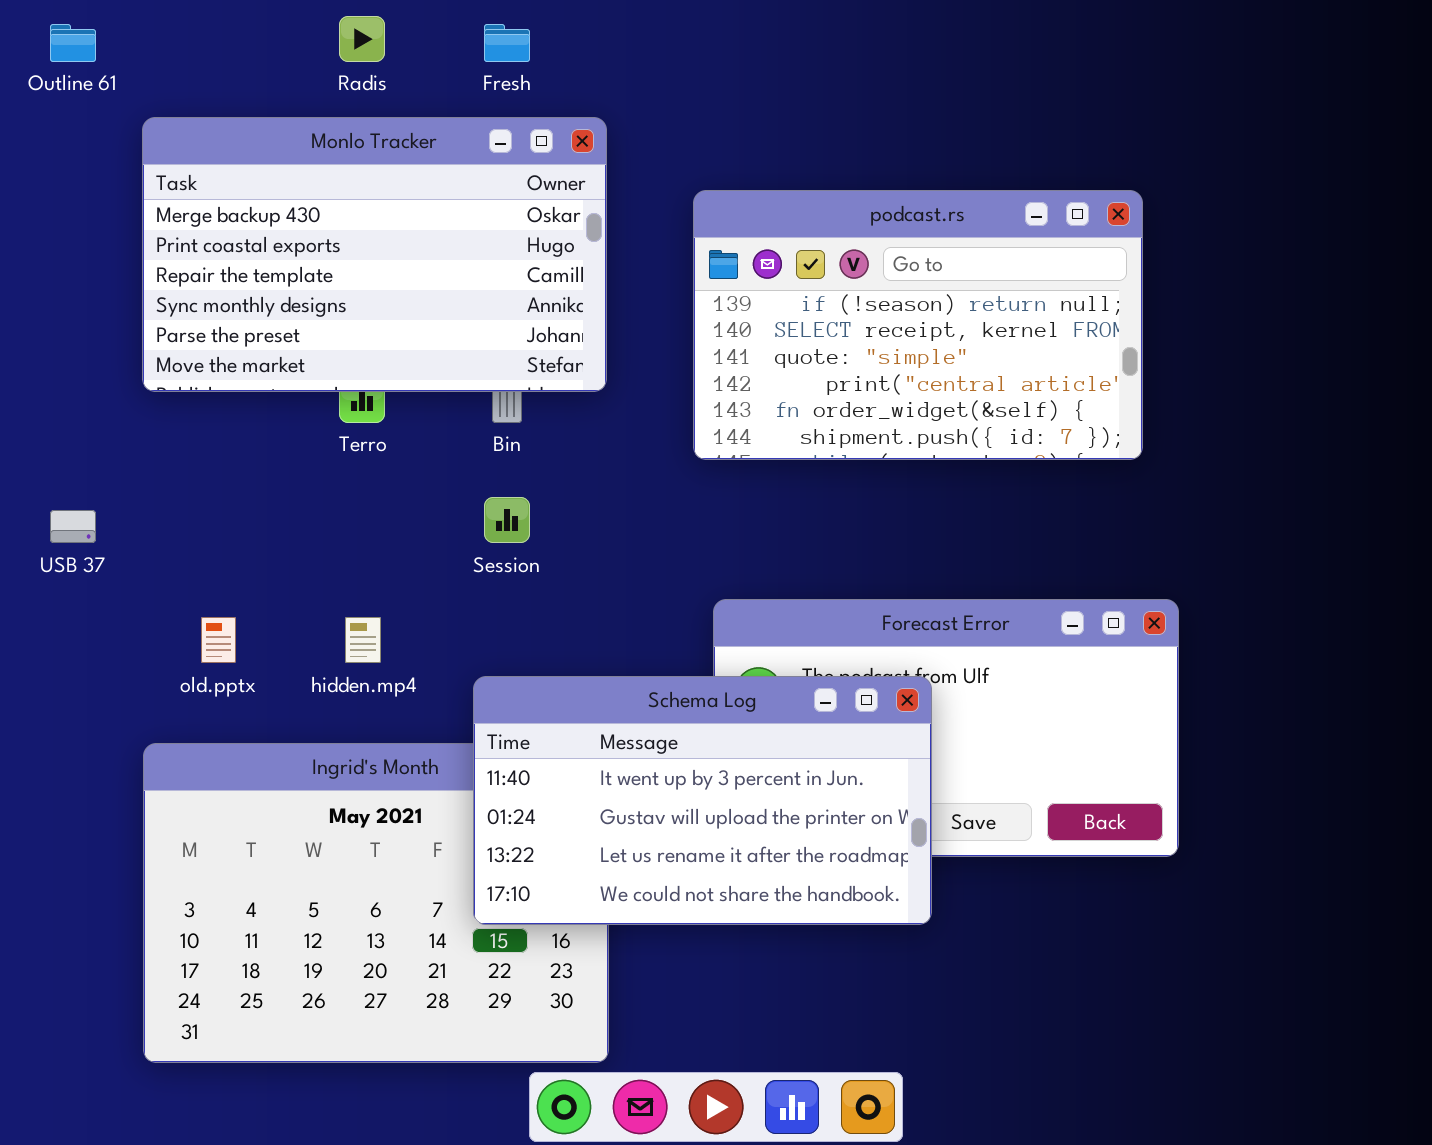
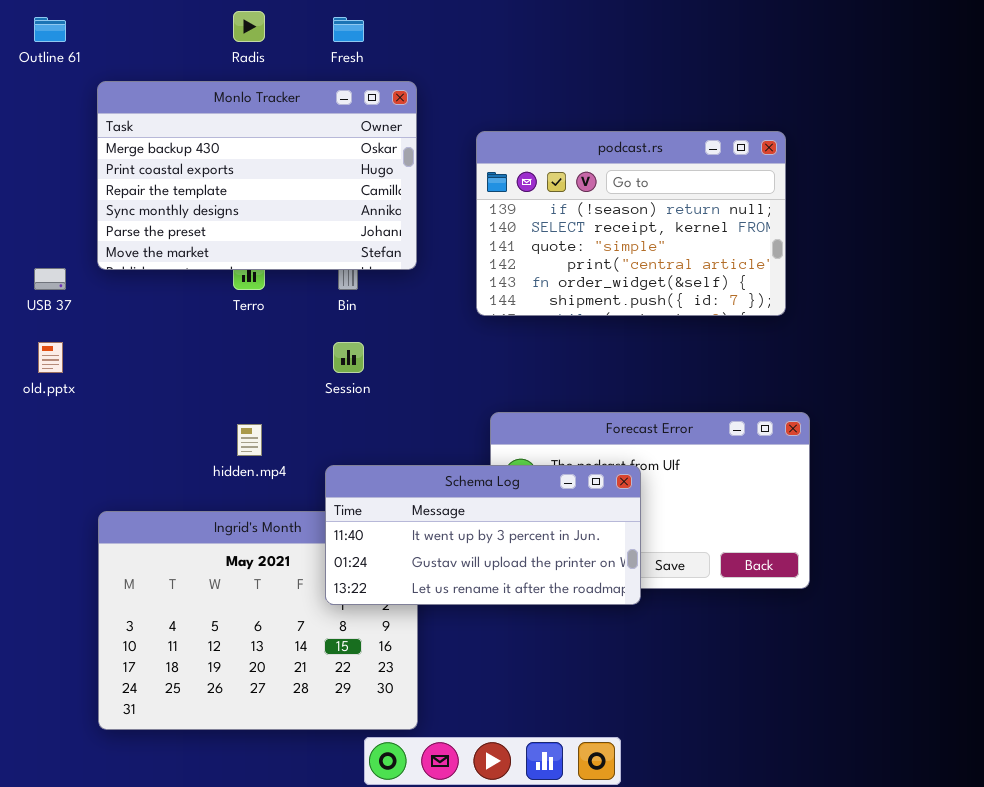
USB 37: [50,510,96,543] -> [34,268,66,290], moved
old.pptx: [201,617,236,663] -> [38,342,63,373], moved
Schema Log: [473,676,932,925] -> [325,465,641,605], resized

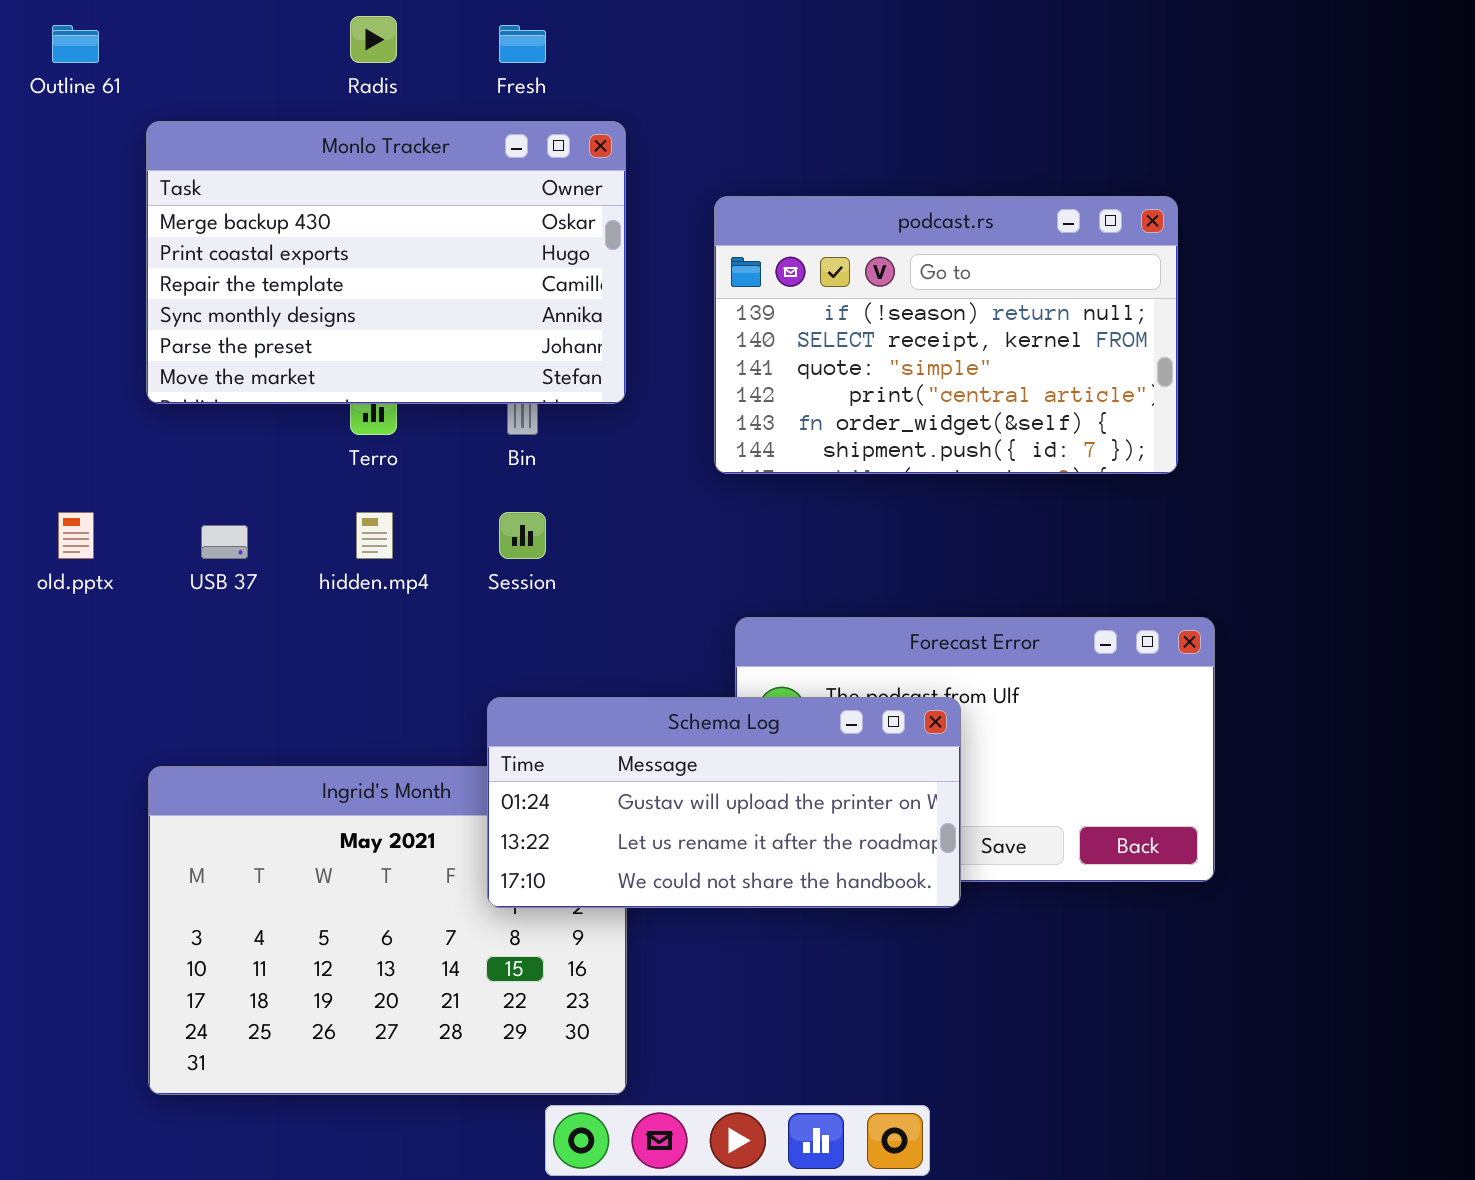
USB 37: [34,268,66,290] -> [201,525,248,559], moved
hidden.mp4: [237,424,262,456] -> [356,512,393,559], moved
Schema Log: [325,465,641,605] -> [487,697,961,908], scrolled down 1 row

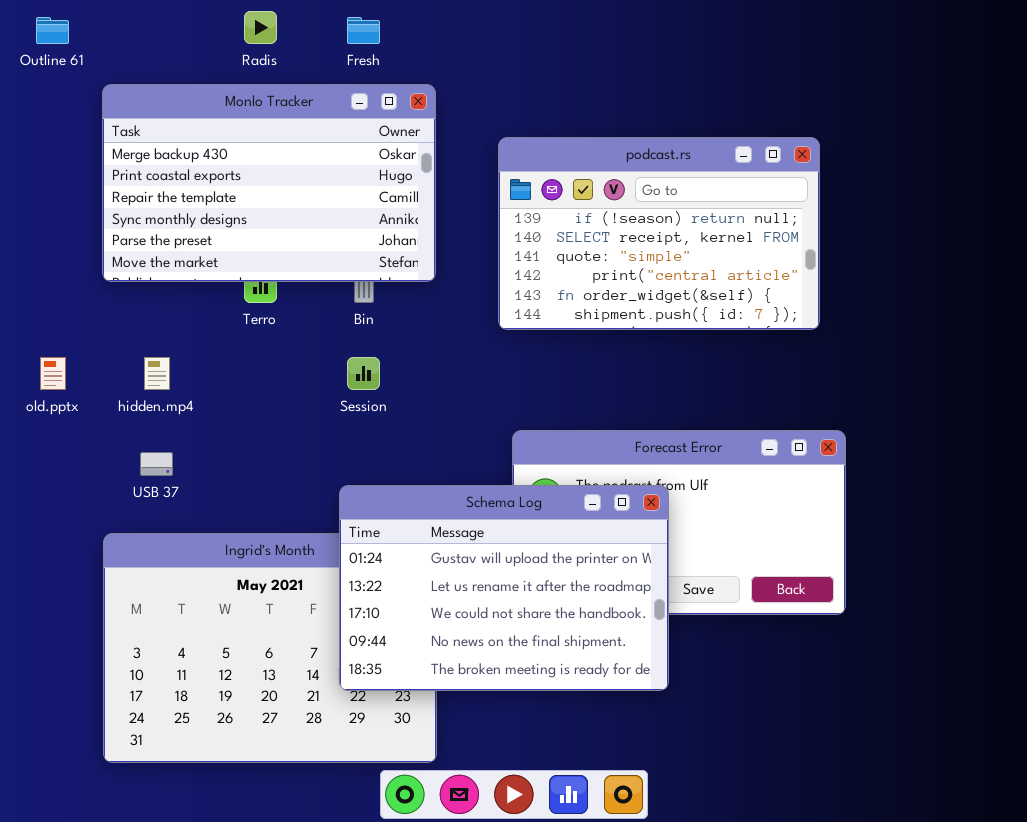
hidden.mp4: [356,512,393,559] -> [144,357,170,390], moved
USB 37: [201,525,248,559] -> [140,452,173,476], moved
Schema Log: [487,697,961,908] -> [339,485,669,691], resized

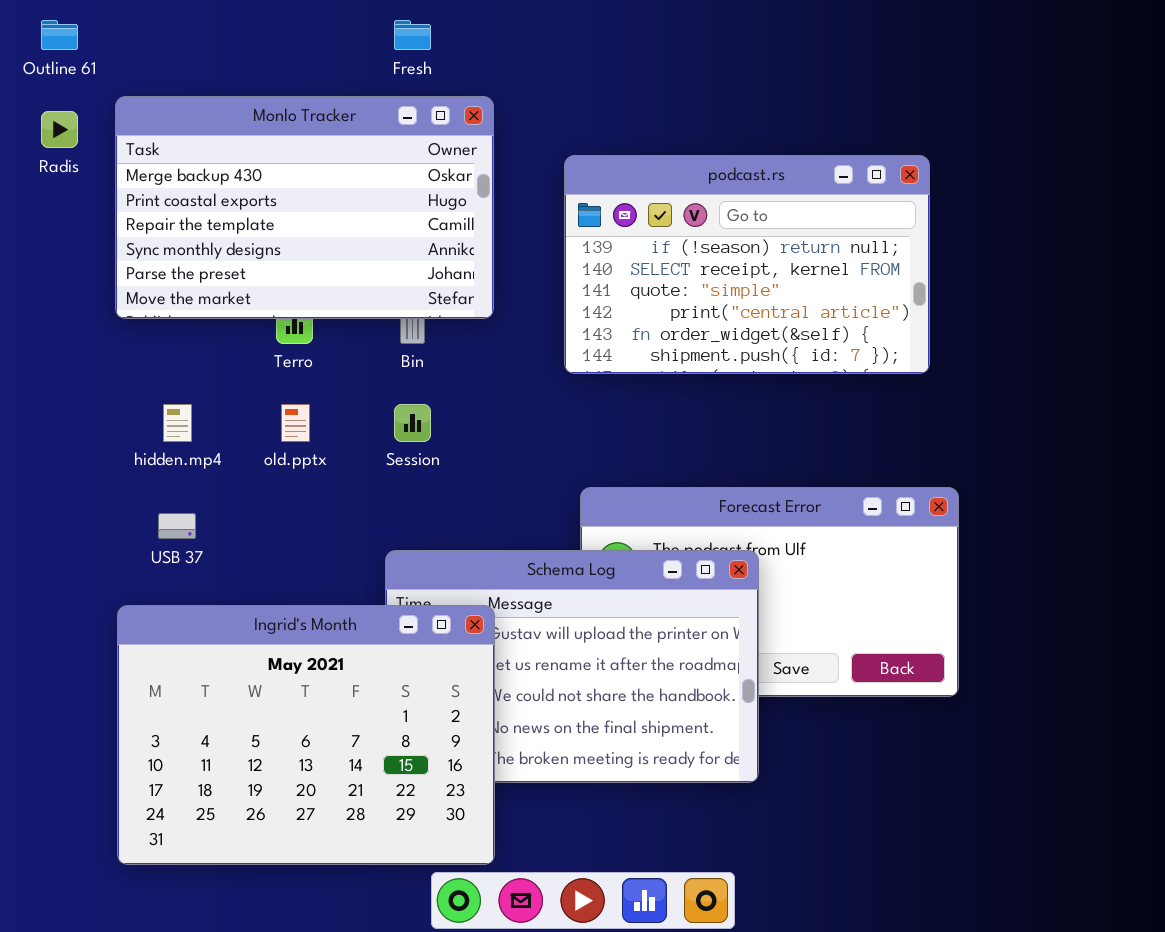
Radis: [244,11,277,44] -> [41,111,78,148], moved
old.pptx: [40,357,66,390] -> [281,404,310,442], moved
Ingrid's Month: [103,533,437,763] -> [117,605,495,865], raised

